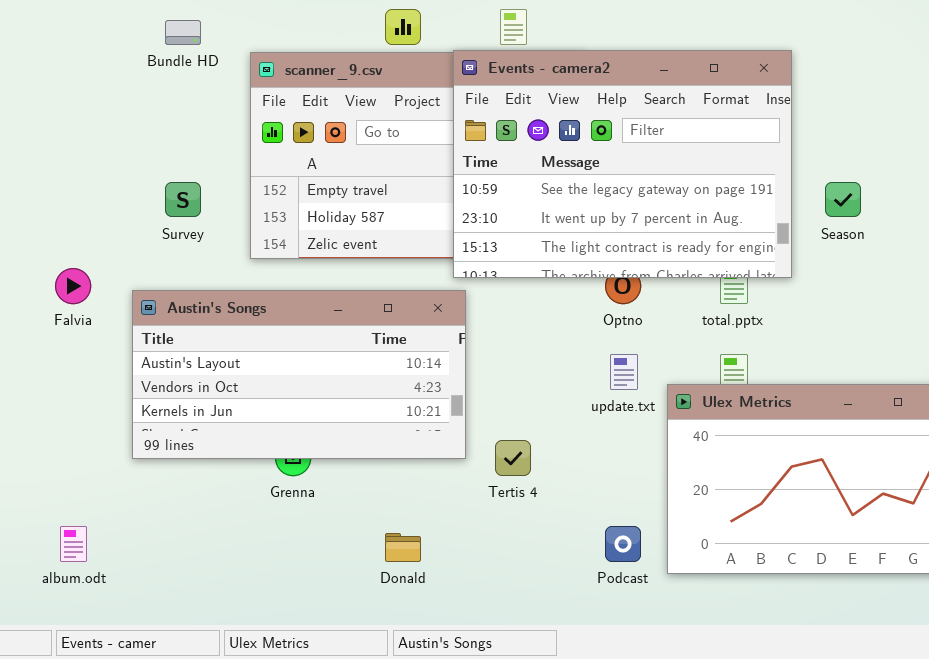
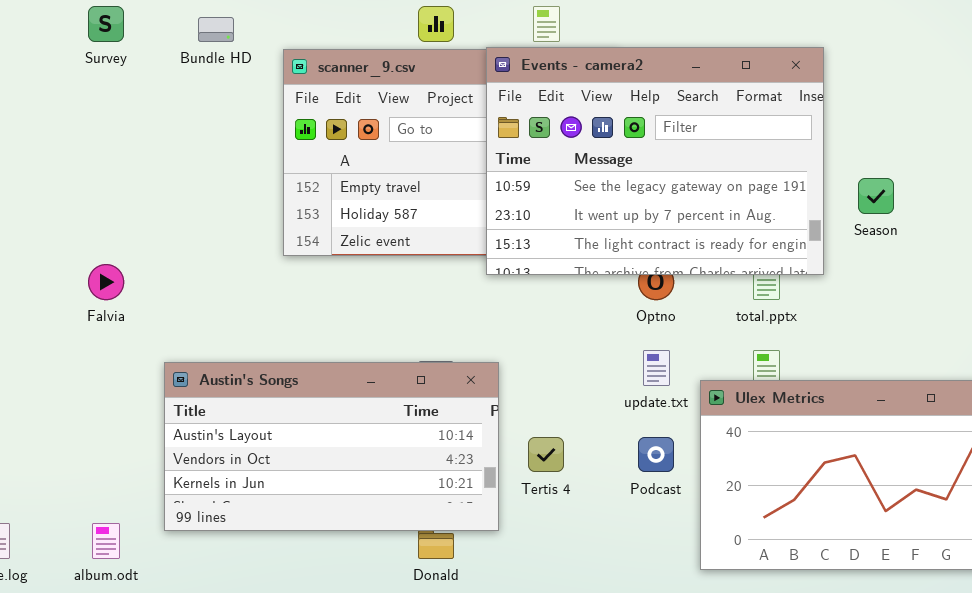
Survey: [165,182,201,217] -> [88,6,124,42], moved
Austin's Songs: [132,290,466,459] -> [164,362,499,531], moved
Podcast: [605,526,641,562] -> [638,437,674,472], moved

